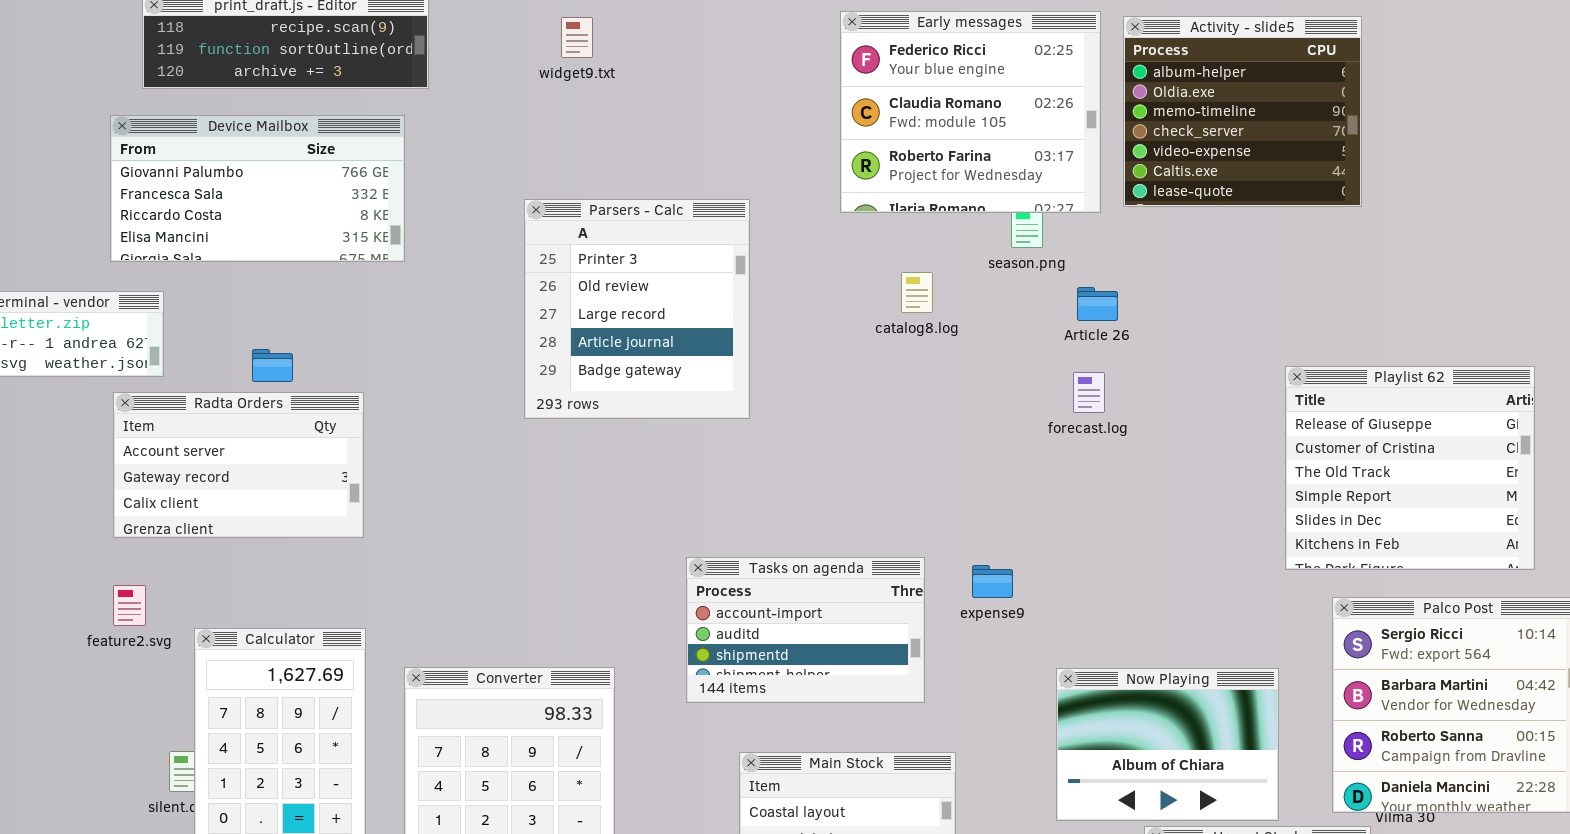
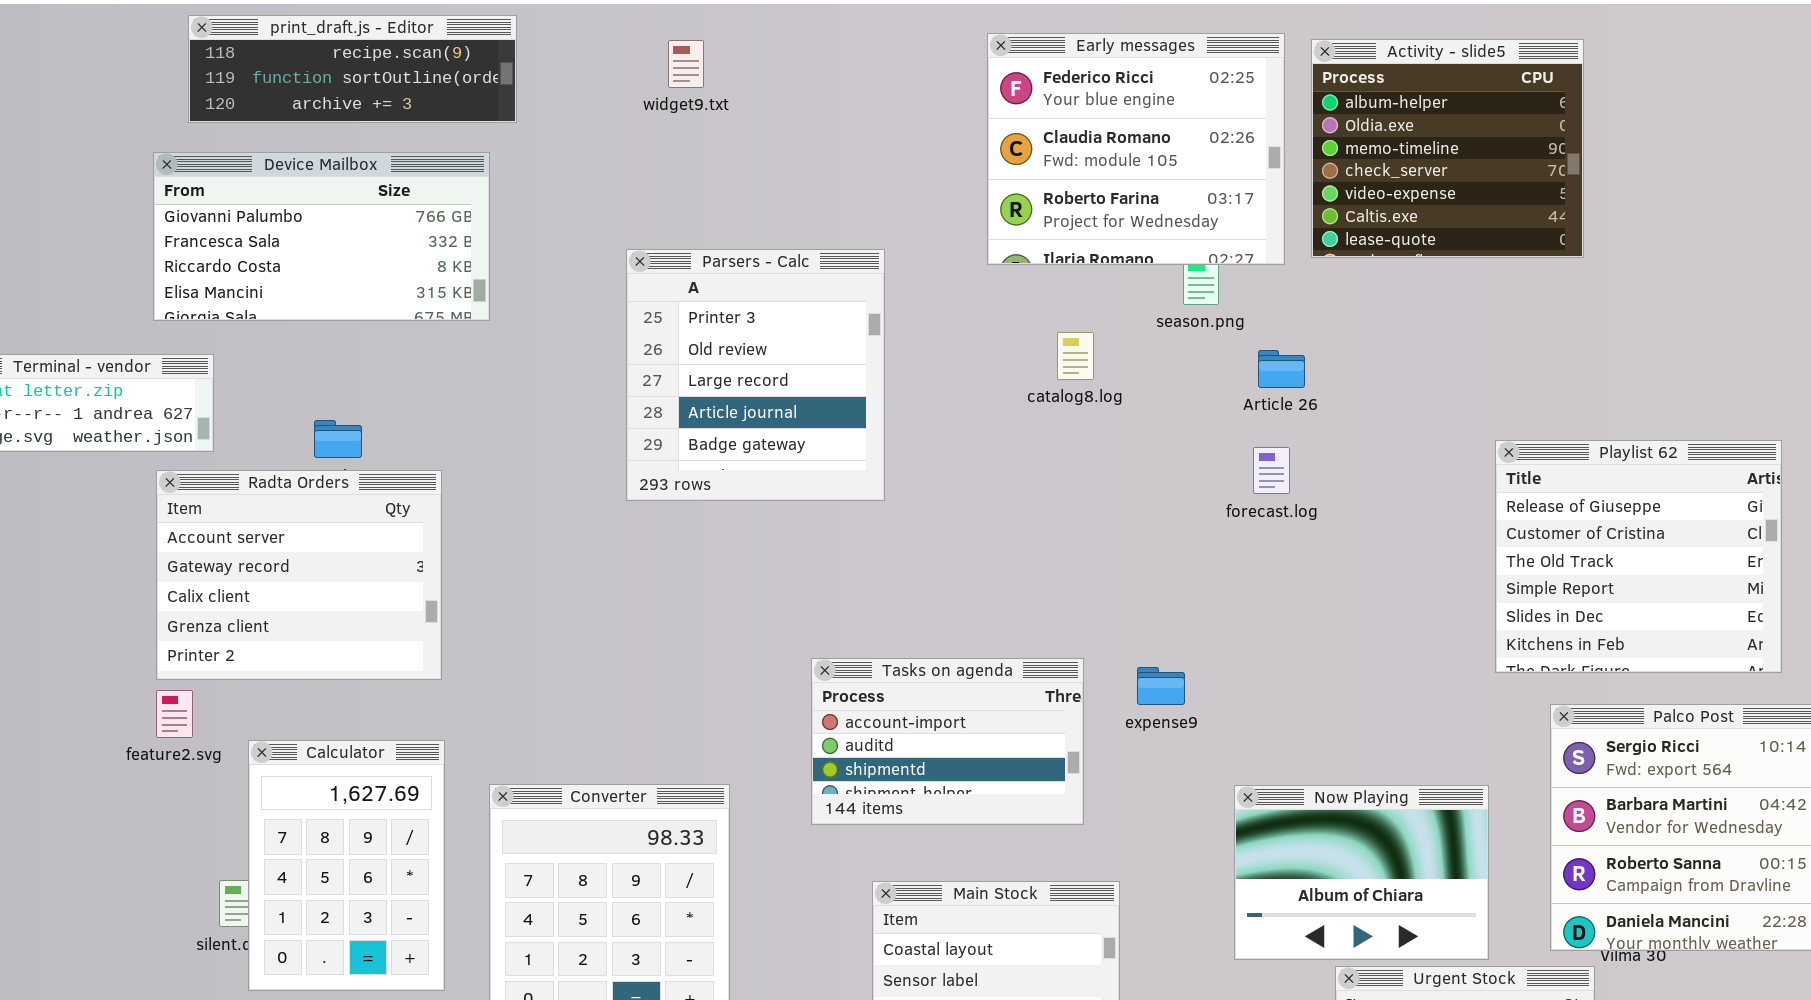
Radta Orders: [113,392,364,538] -> [156,470,442,680], resized

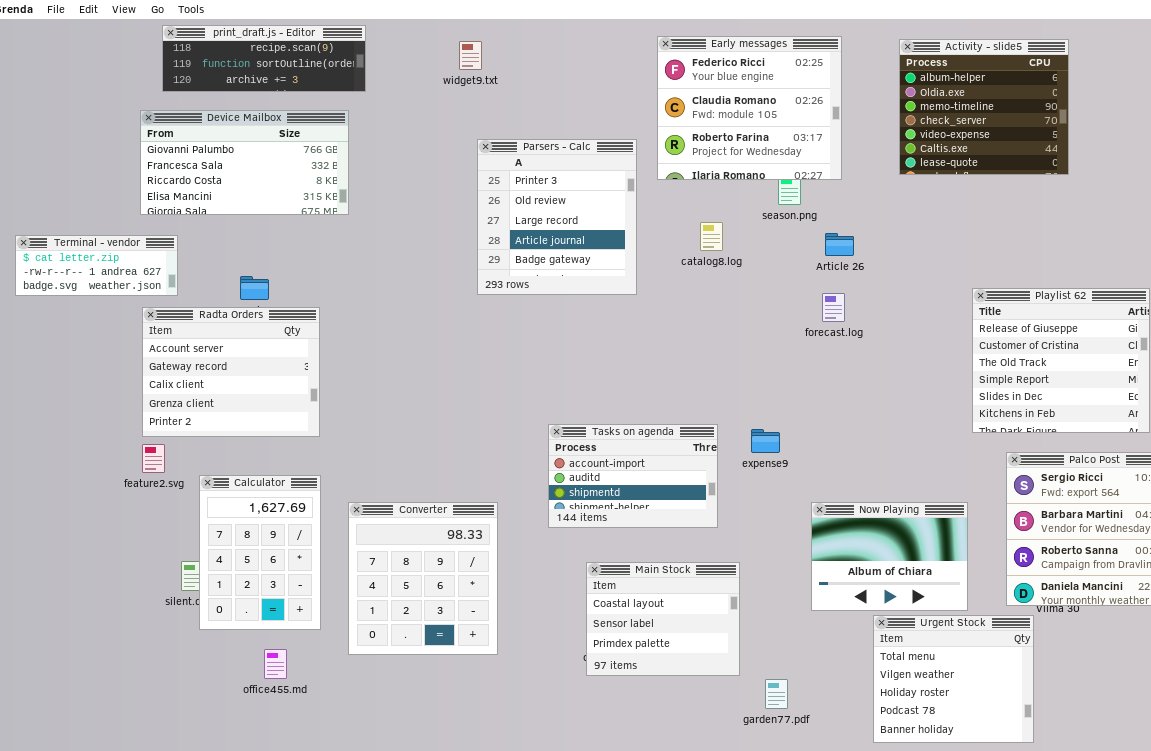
Activity - slide5: [1311,39,1584,258] -> [899,39,1069,175], moved
Parsers - Calc: [626,249,885,501] -> [477,139,637,295], moved

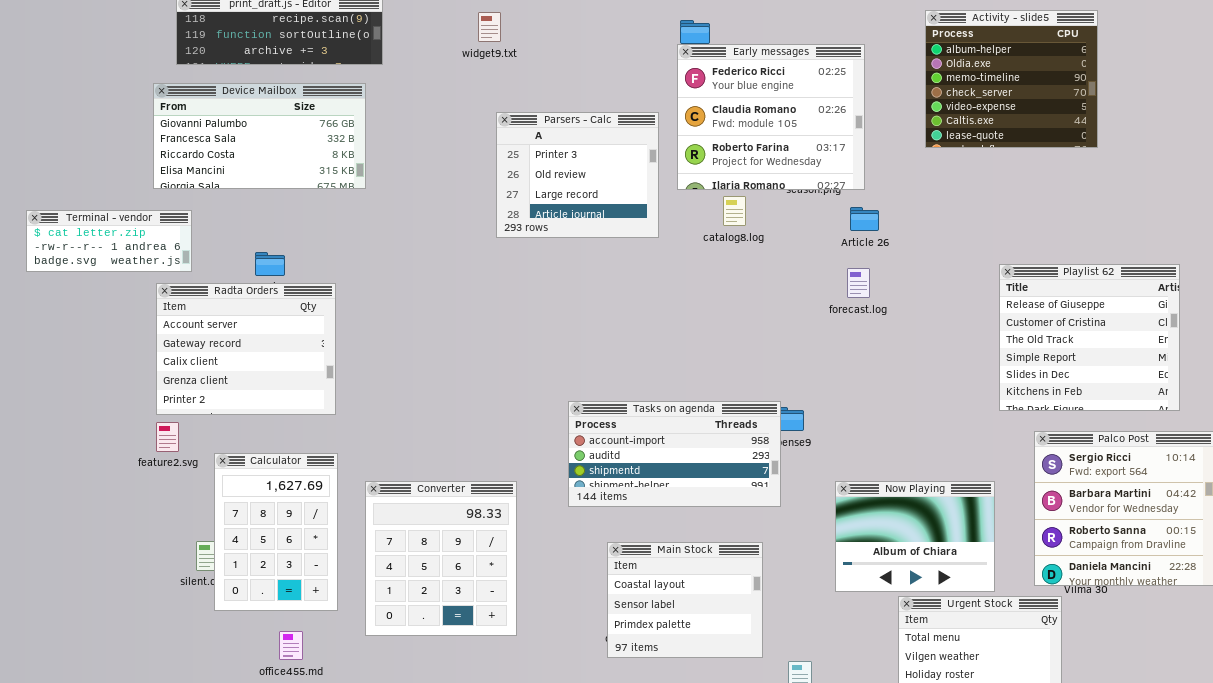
Early messages: [657,36,842,180] -> [677,44,865,190], moved
Parsers - Calc: [477,139,637,295] -> [496,112,659,238], resized
Tasks on agenda: [548,424,718,528] -> [568,401,781,507], resized

